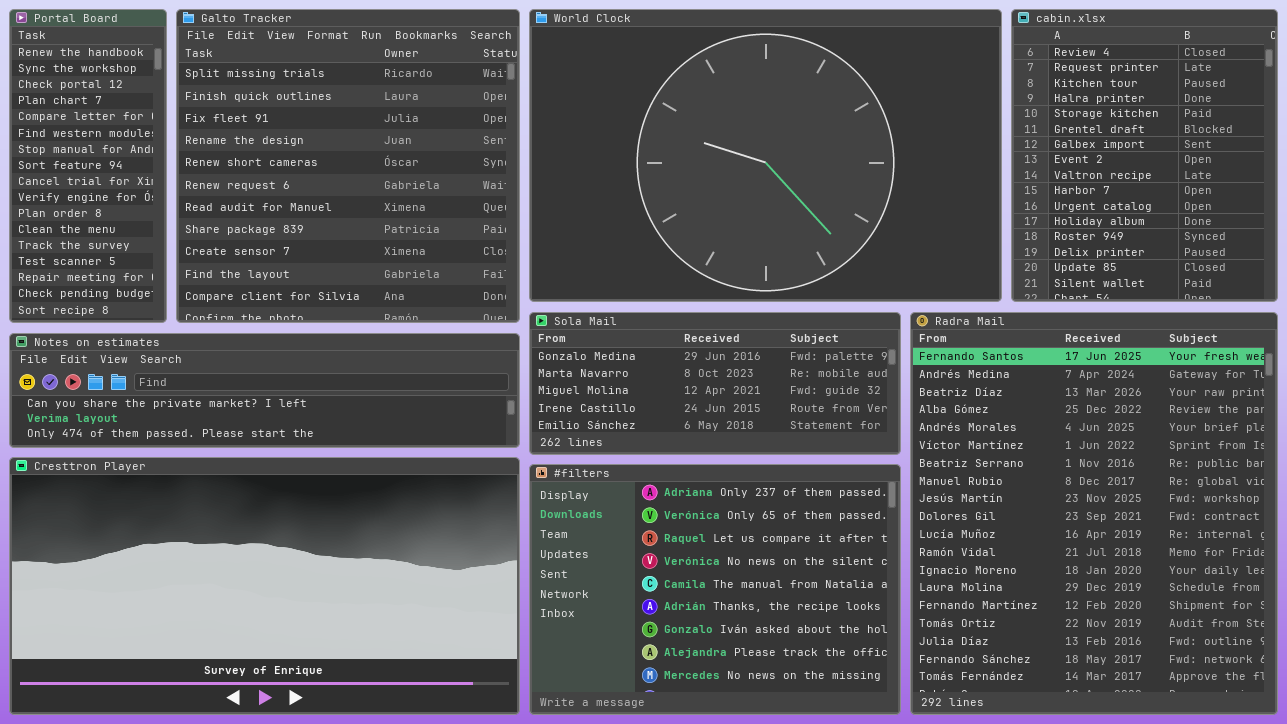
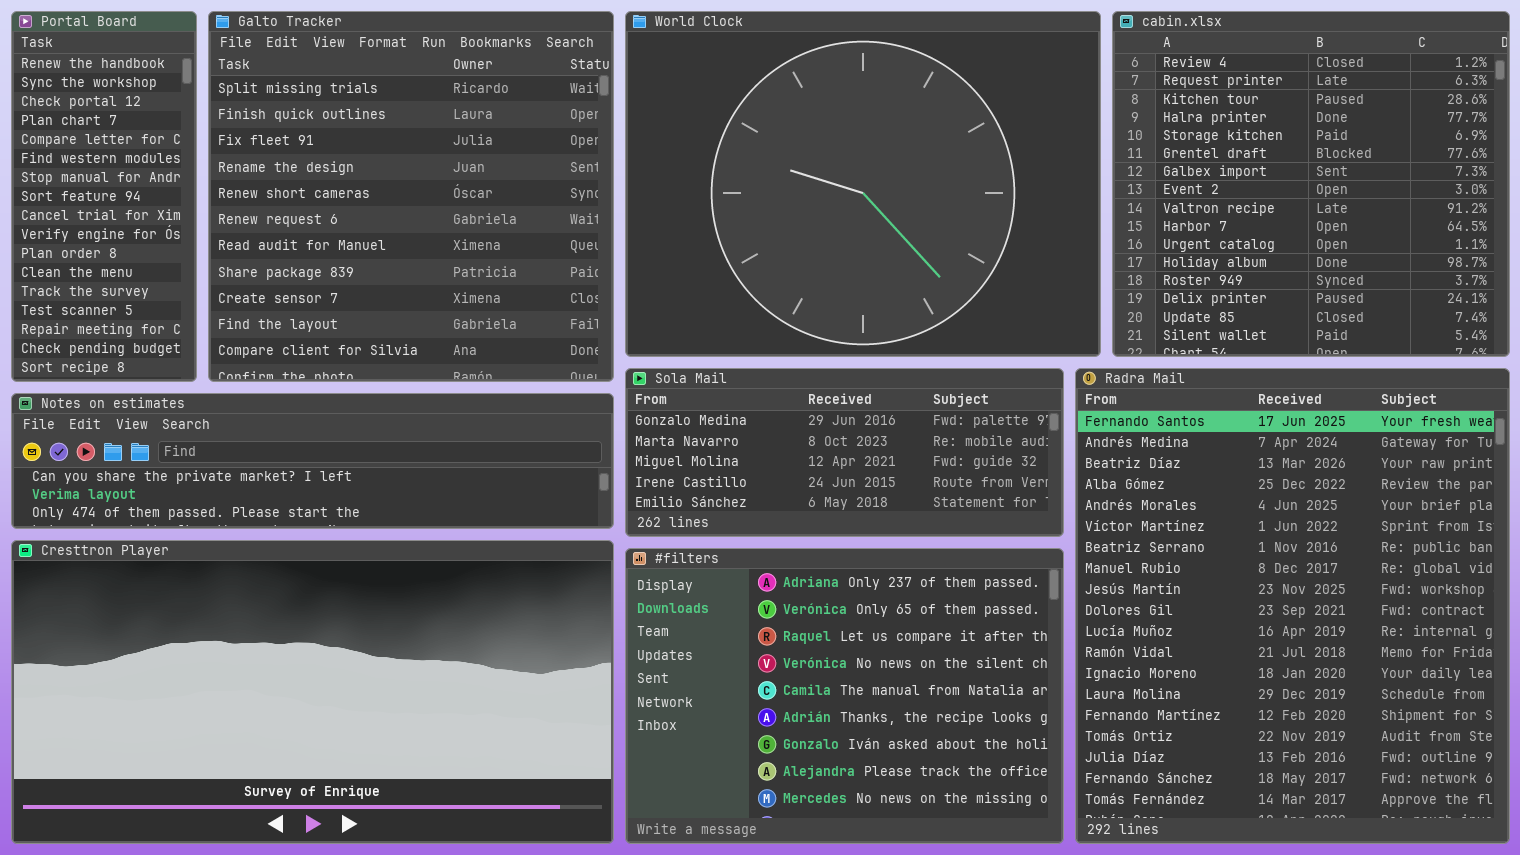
World Clock: [529,9,1002,302] -> [625,11,1101,357], resized
cabin.xlsx: [1011,9,1278,302] -> [1112,11,1510,357], resized

